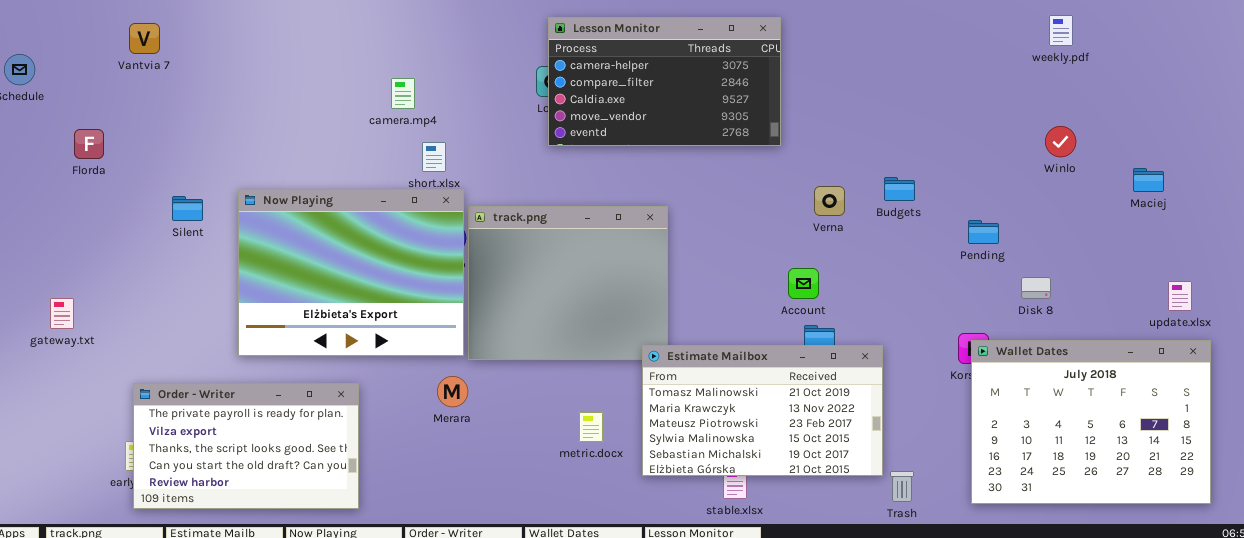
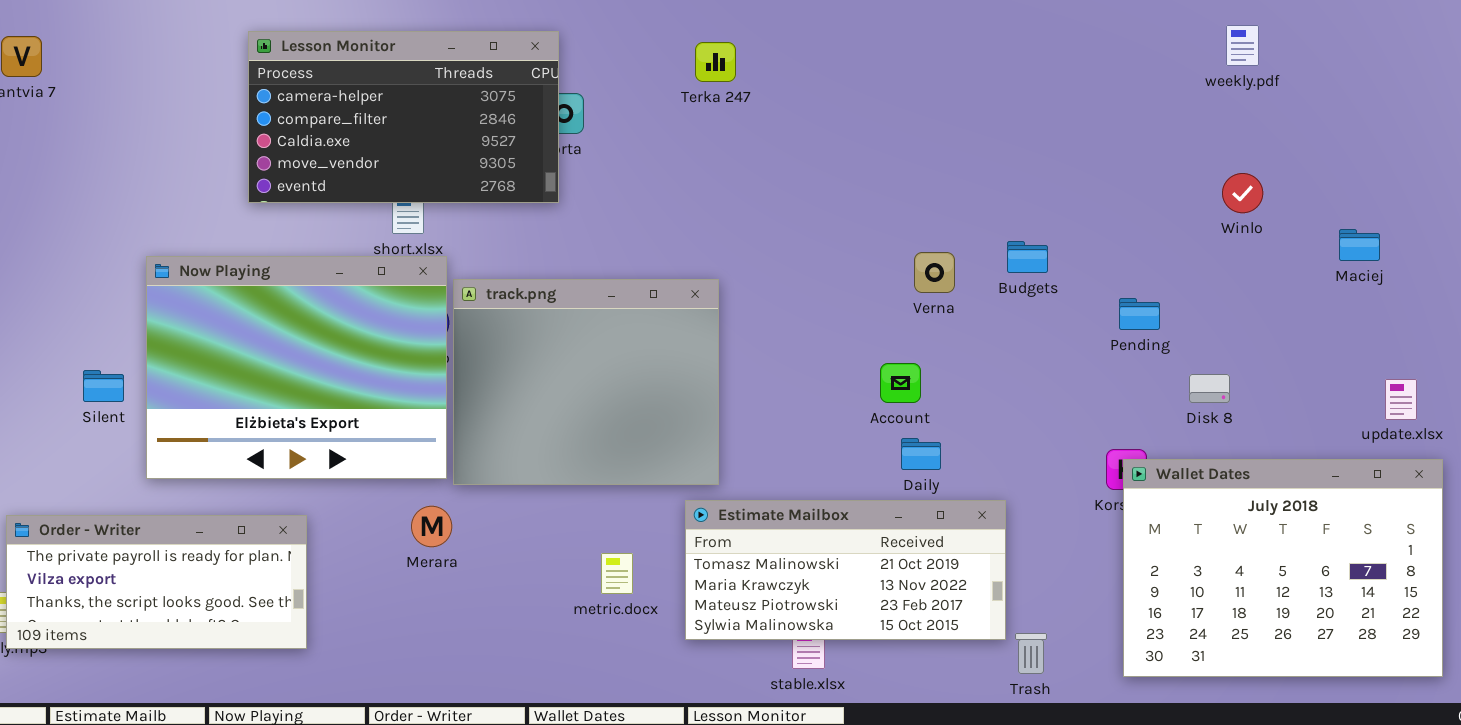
Lesson Monitor: [548,17,781,146] -> [248,31,559,203], moved
Silent: [172,196,203,221] -> [83,370,124,402], moved
Estimate Mailbox: [642,345,883,476] -> [685,500,1006,640], resized
Order - Writer: [133,383,359,509] -> [6,515,307,649], resized

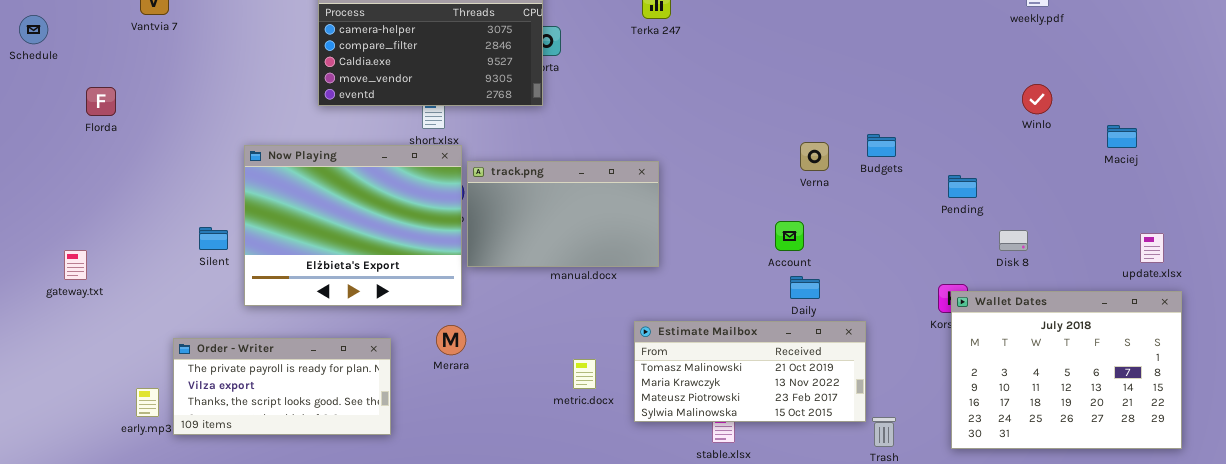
track.png: [453,279,719,485] -> [467,161,659,267], resized
Order - Writer: [6,515,307,649] -> [173,338,391,435], moved

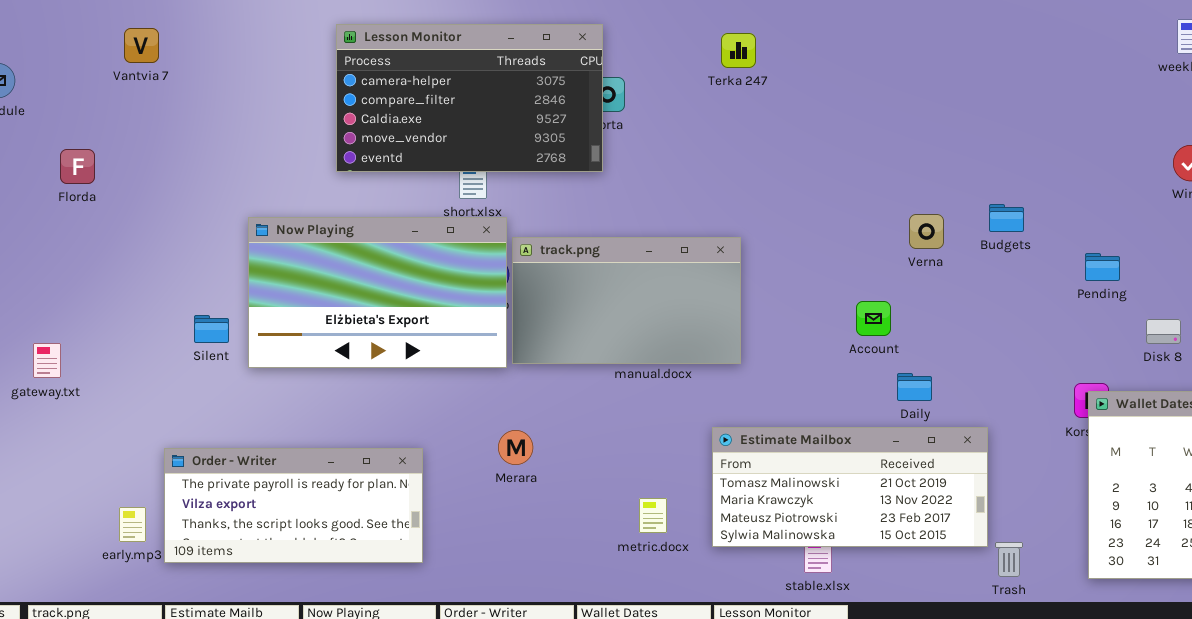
Now Playing: [244,145,462,306] -> [248,217,507,368], resized
Account: [775,221,804,251] -> [856,301,891,336], moved
Merara: [436,325,466,355] -> [498,430,533,465], moved
metric.docx: [573,359,596,389] -> [639,498,667,533], moved

